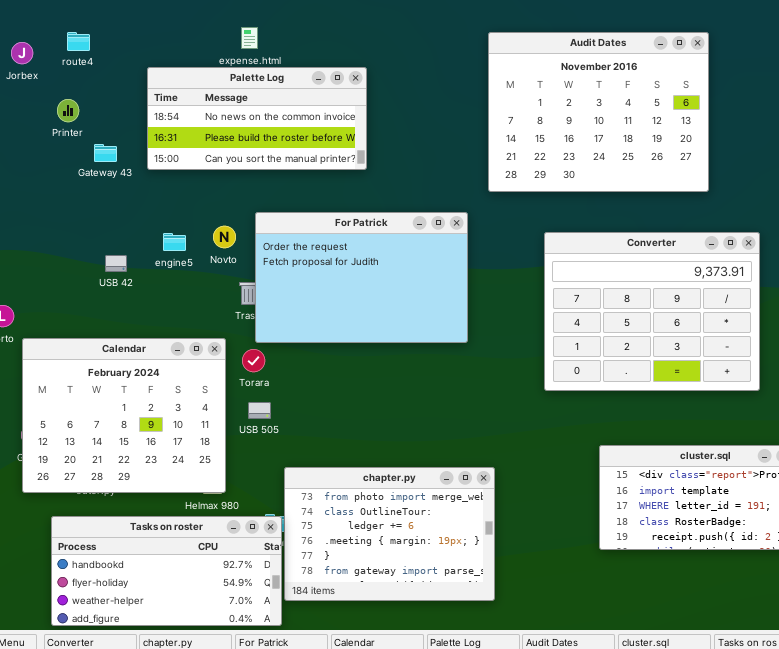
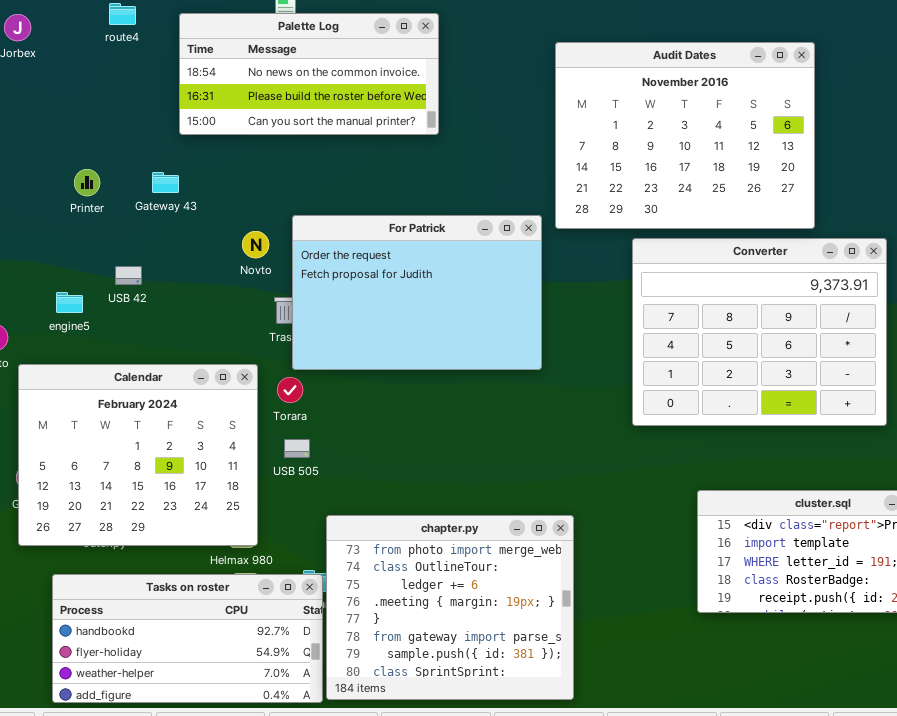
route4: [67,32,90,51] -> [109,3,136,25], moved
Audit Dates: [488,32,709,192] -> [555,42,815,229], moved
Palette Log: [147,67,367,170] -> [179,13,439,135], moved
Printer: [57,99,79,122] -> [74,169,100,196], moved
Gateway 43: [94,144,117,162] -> [152,172,179,193], moved
engine5: [163,233,186,251] -> [56,292,83,313], moved
chapter.py: [284,467,495,601] -> [326,515,574,700], resized

